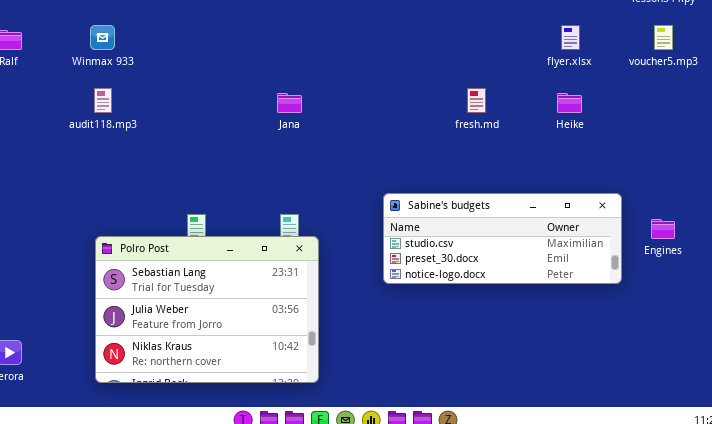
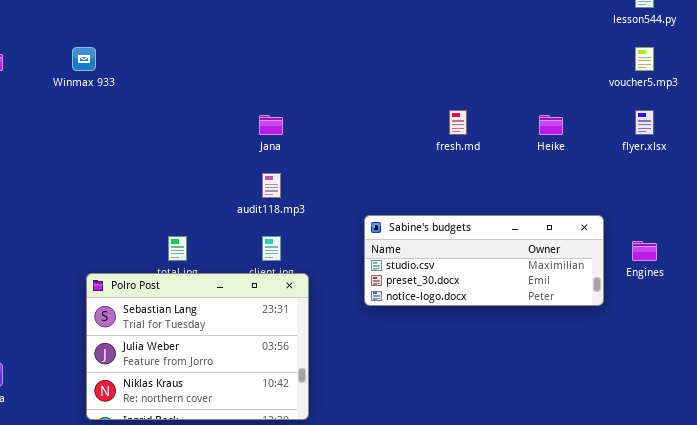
flyer.xlsx: [561,25,580,50] -> [635,110,654,135], moved
audit118.mp3: [94,88,112,113] -> [262,173,281,198], moved
Polro Post: [95,236,319,383] -> [86,273,309,420], moved

